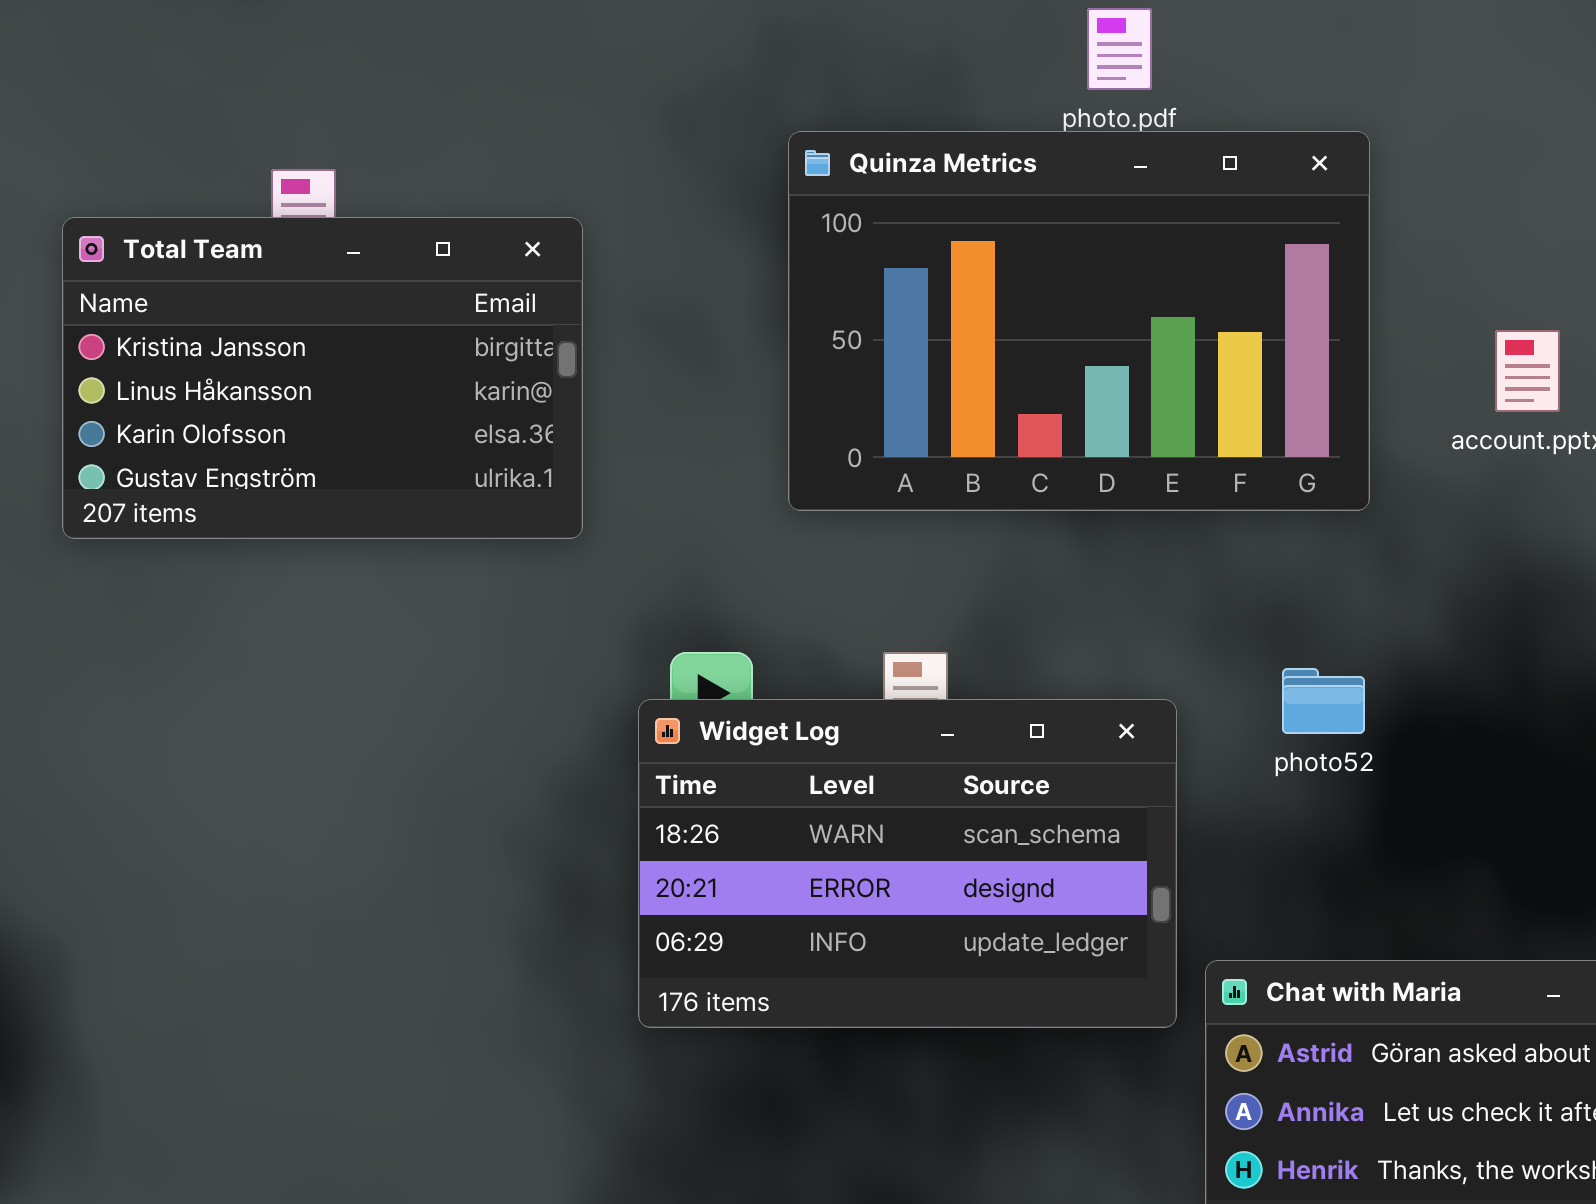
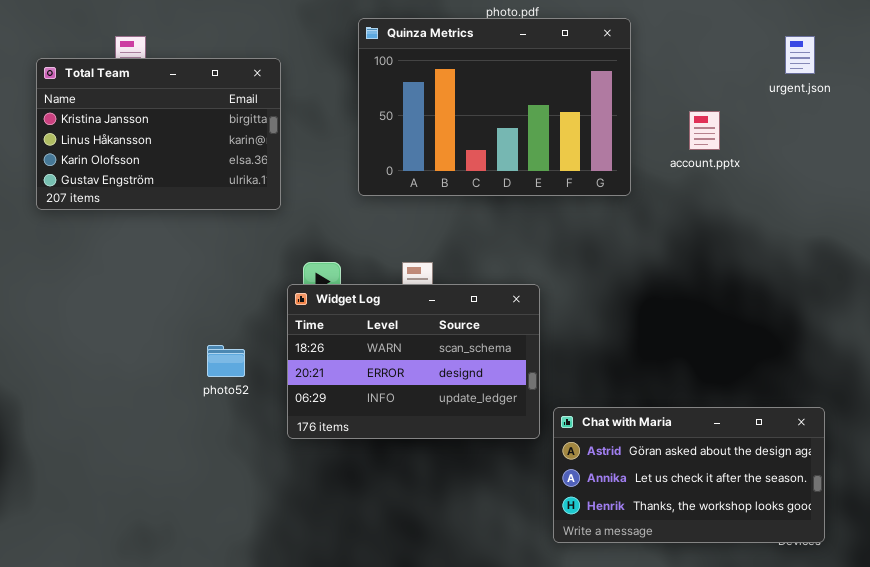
Total Team: [62,217,583,539] -> [36,58,281,210], moved
photo52: [1282,668,1365,734] -> [207,345,245,377], moved

